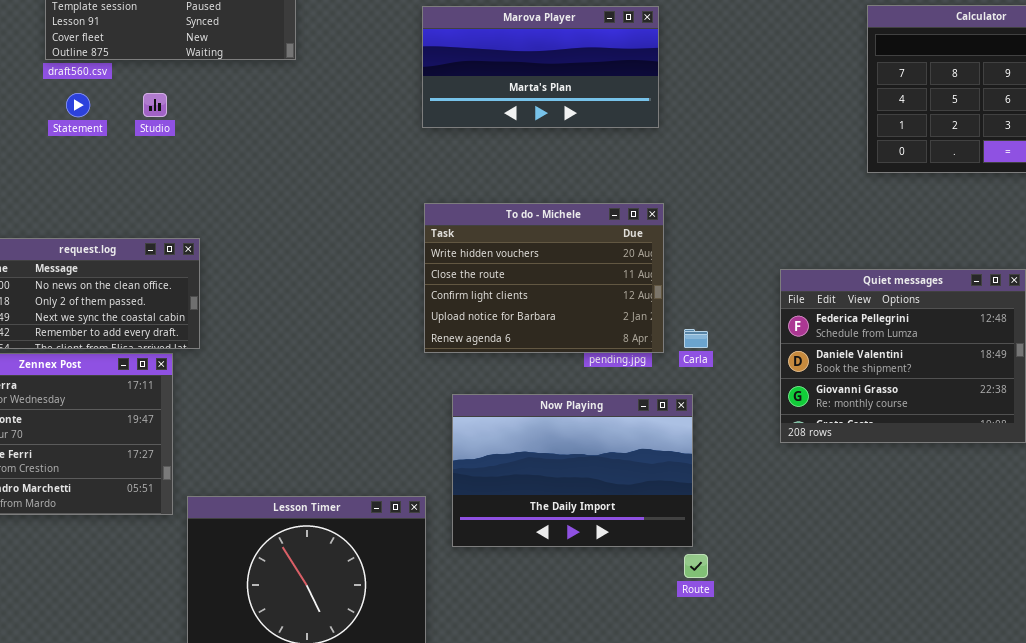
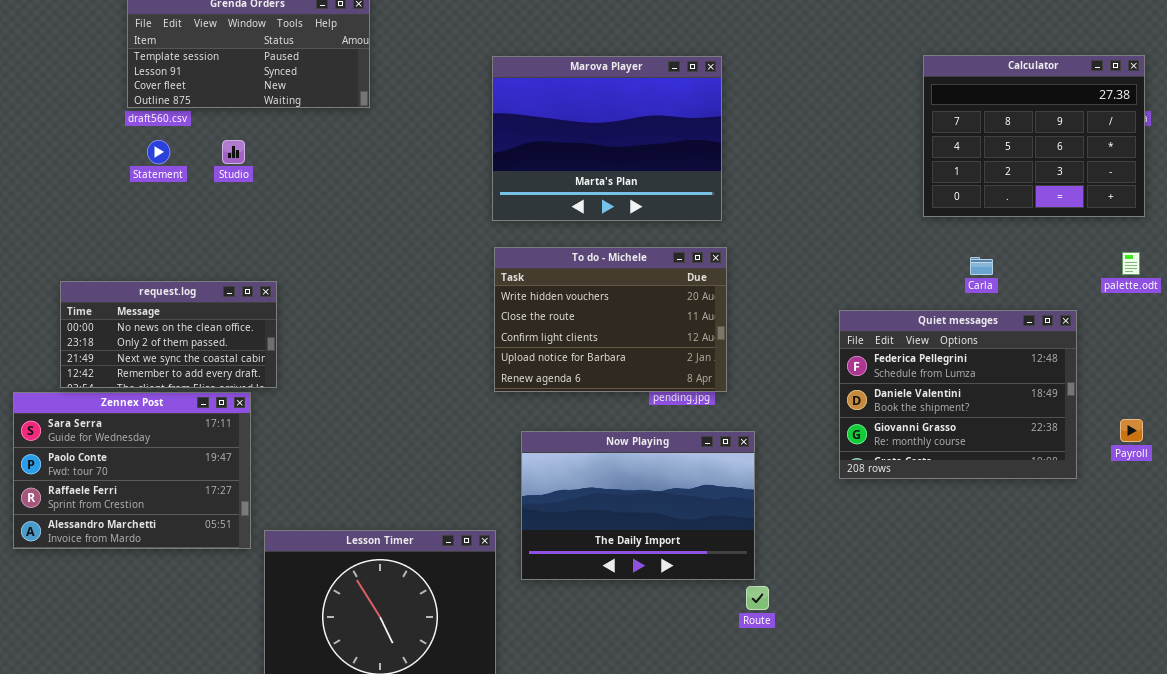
Marova Player: [422,6,659,128] -> [492,56,722,221], resized
Carla: [684,329,708,348] -> [970,257,993,275], moved

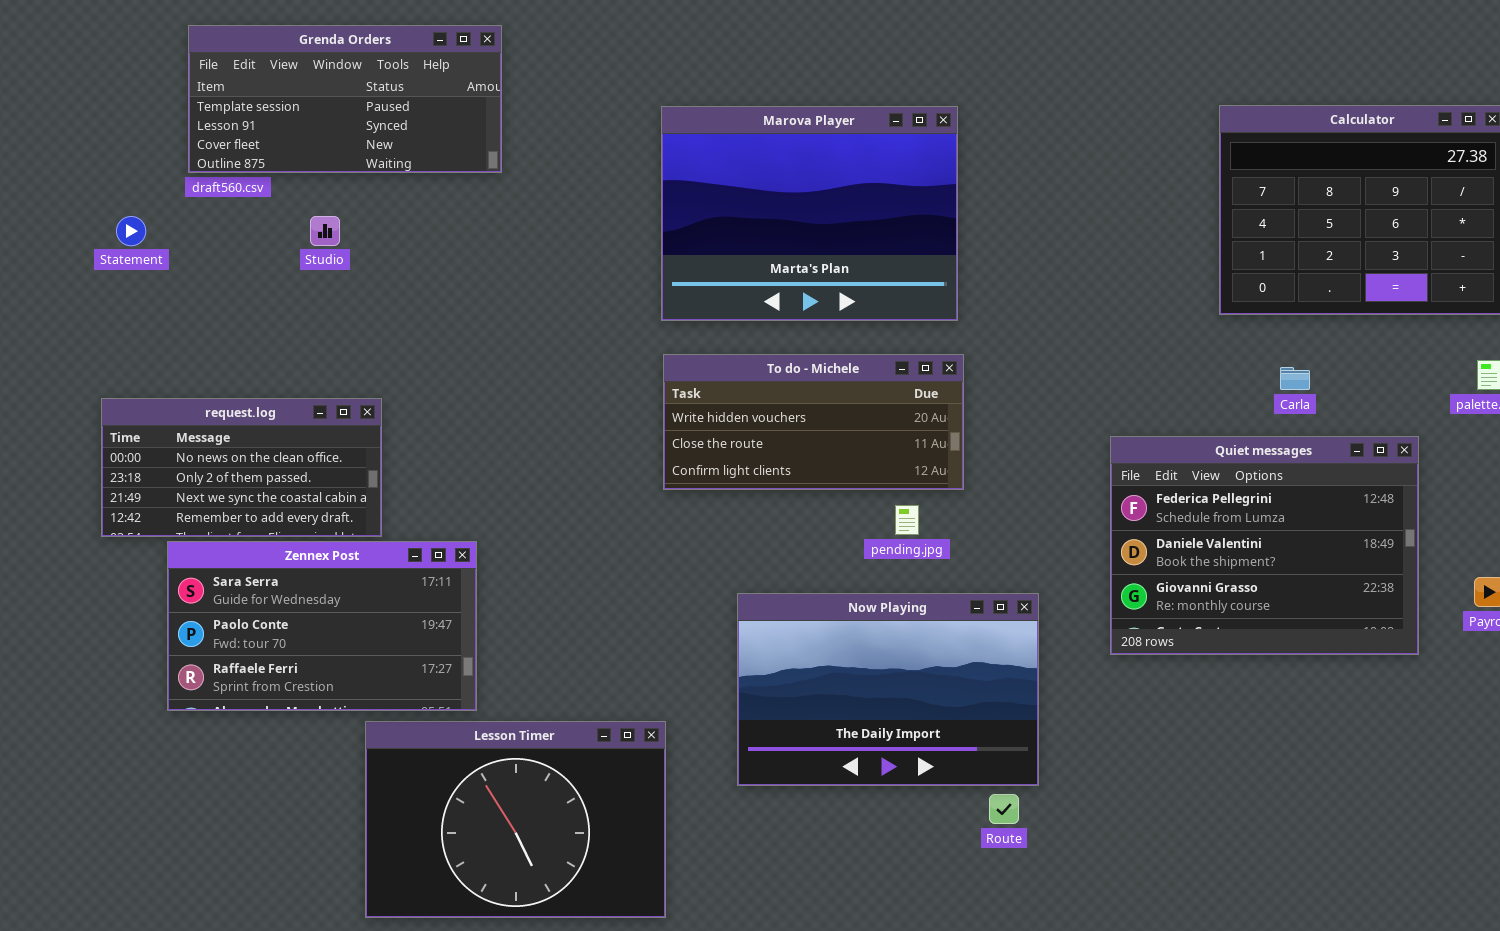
Statement: [147,140,170,164] -> [116,216,146,246], moved
To do - Michele: [494,247,727,392] -> [663,354,964,490], resized
Zennex Post: [13,392,251,549] -> [167,541,477,711], moved, resized
Now Playing: [521,431,755,580] -> [737,593,1039,786], moved

